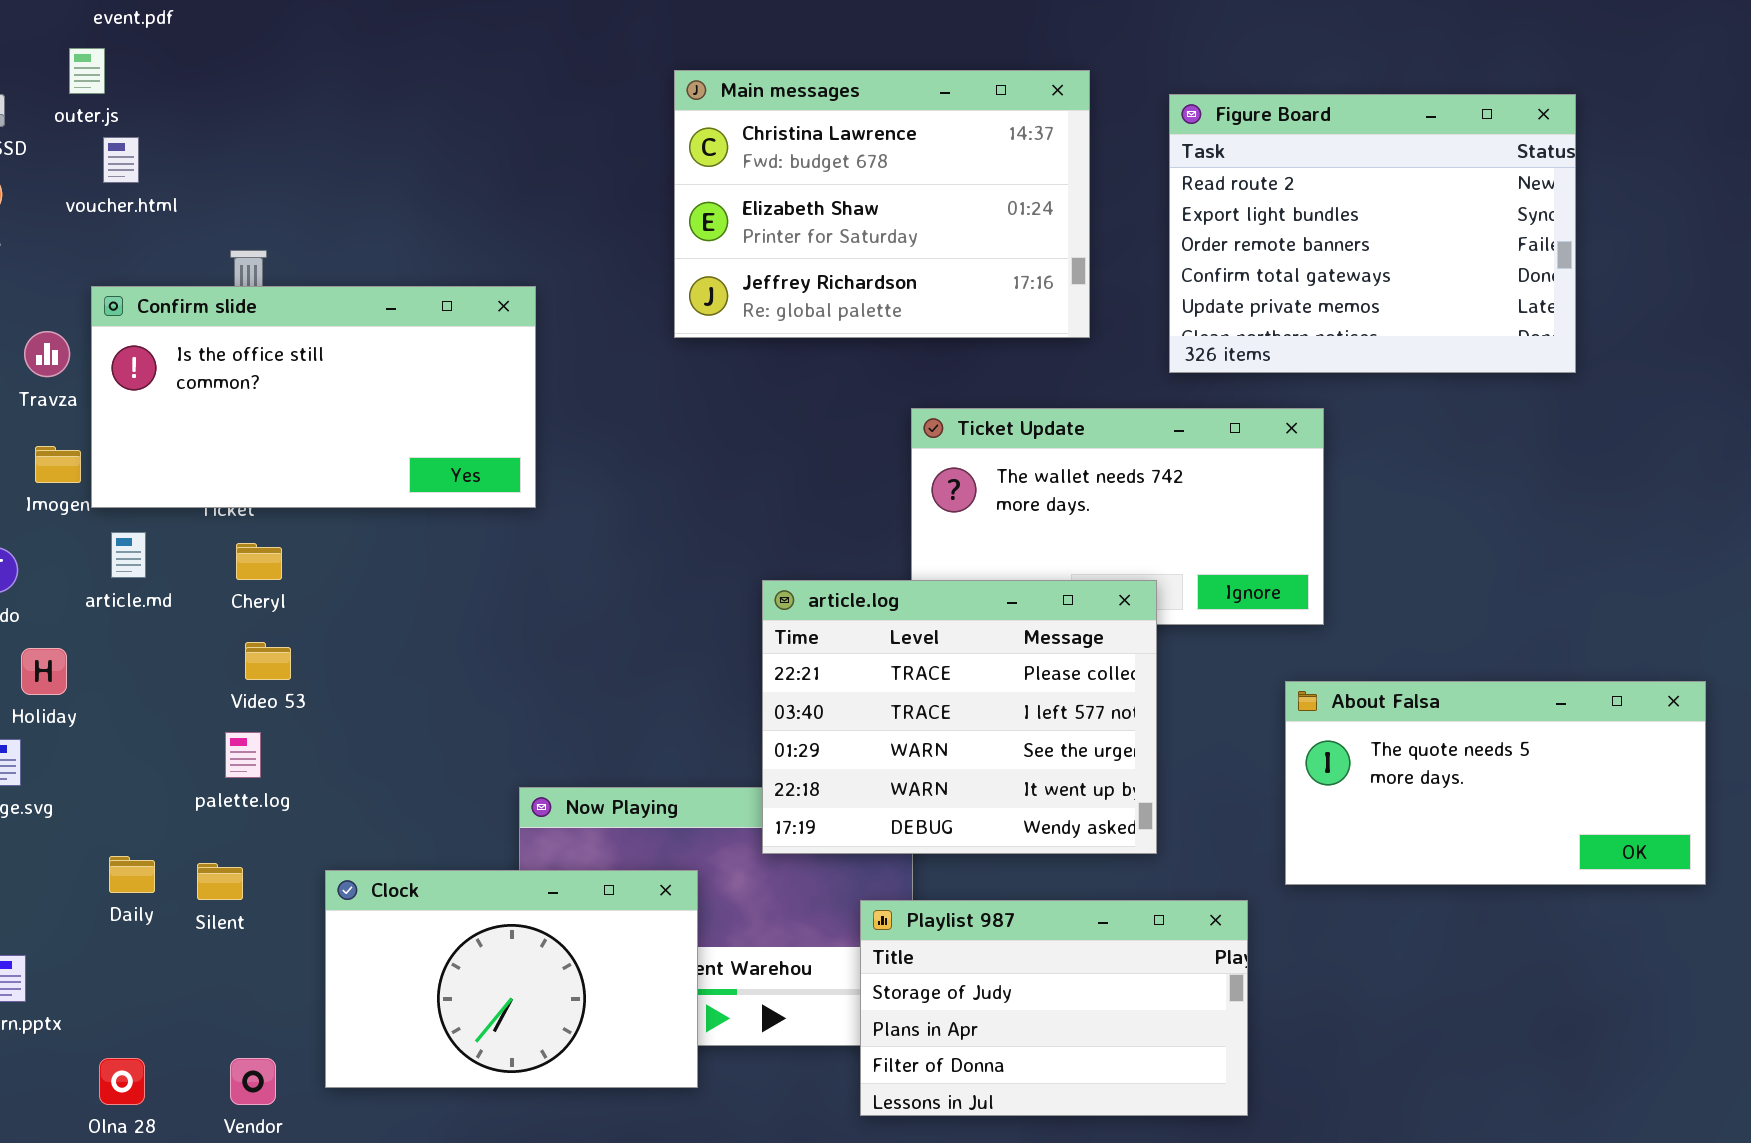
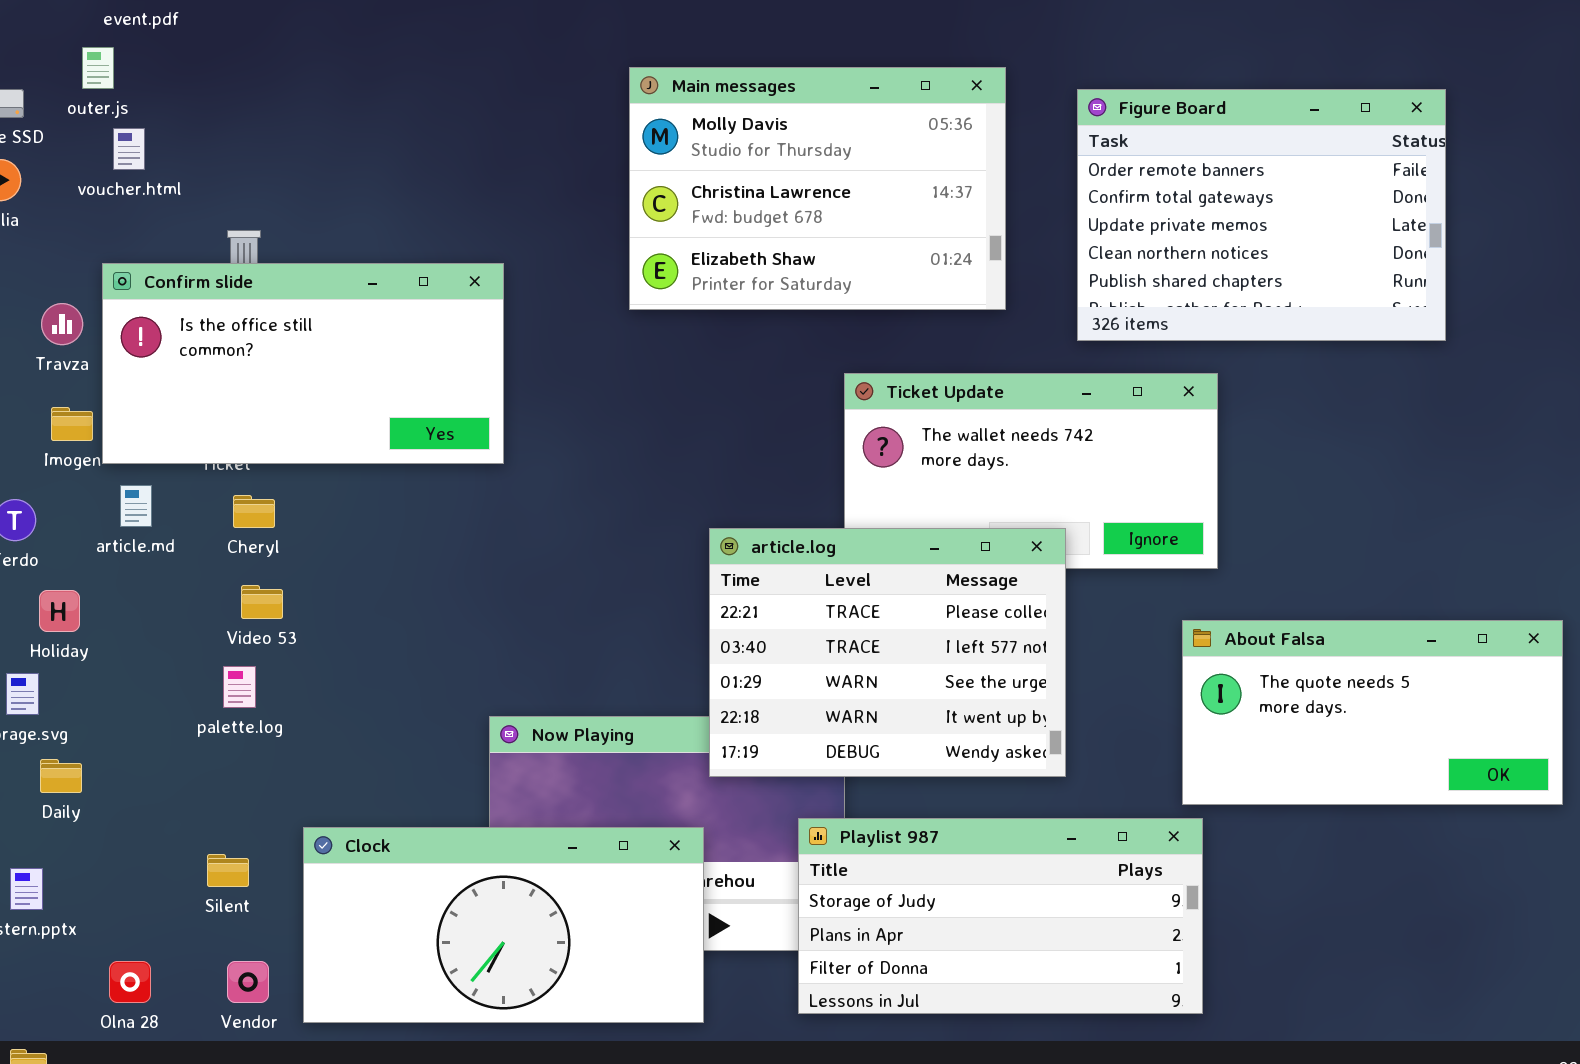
Main messages: [674,70,1090,338] -> [629,67,1006,310], scrolled up 1 row
Figure Board: [1169,94,1576,373] -> [1077,89,1446,341], scrolled down 2 rows
Daily: [109,856,155,893] -> [40,759,82,793], moved
Silent: [197,863,243,900] -> [207,854,249,887], moved
Clock: [325,870,698,1088] -> [303,827,704,1023], moved, resized
Playlist 987: [860,900,1248,1116] -> [798,818,1203,1014], resized

